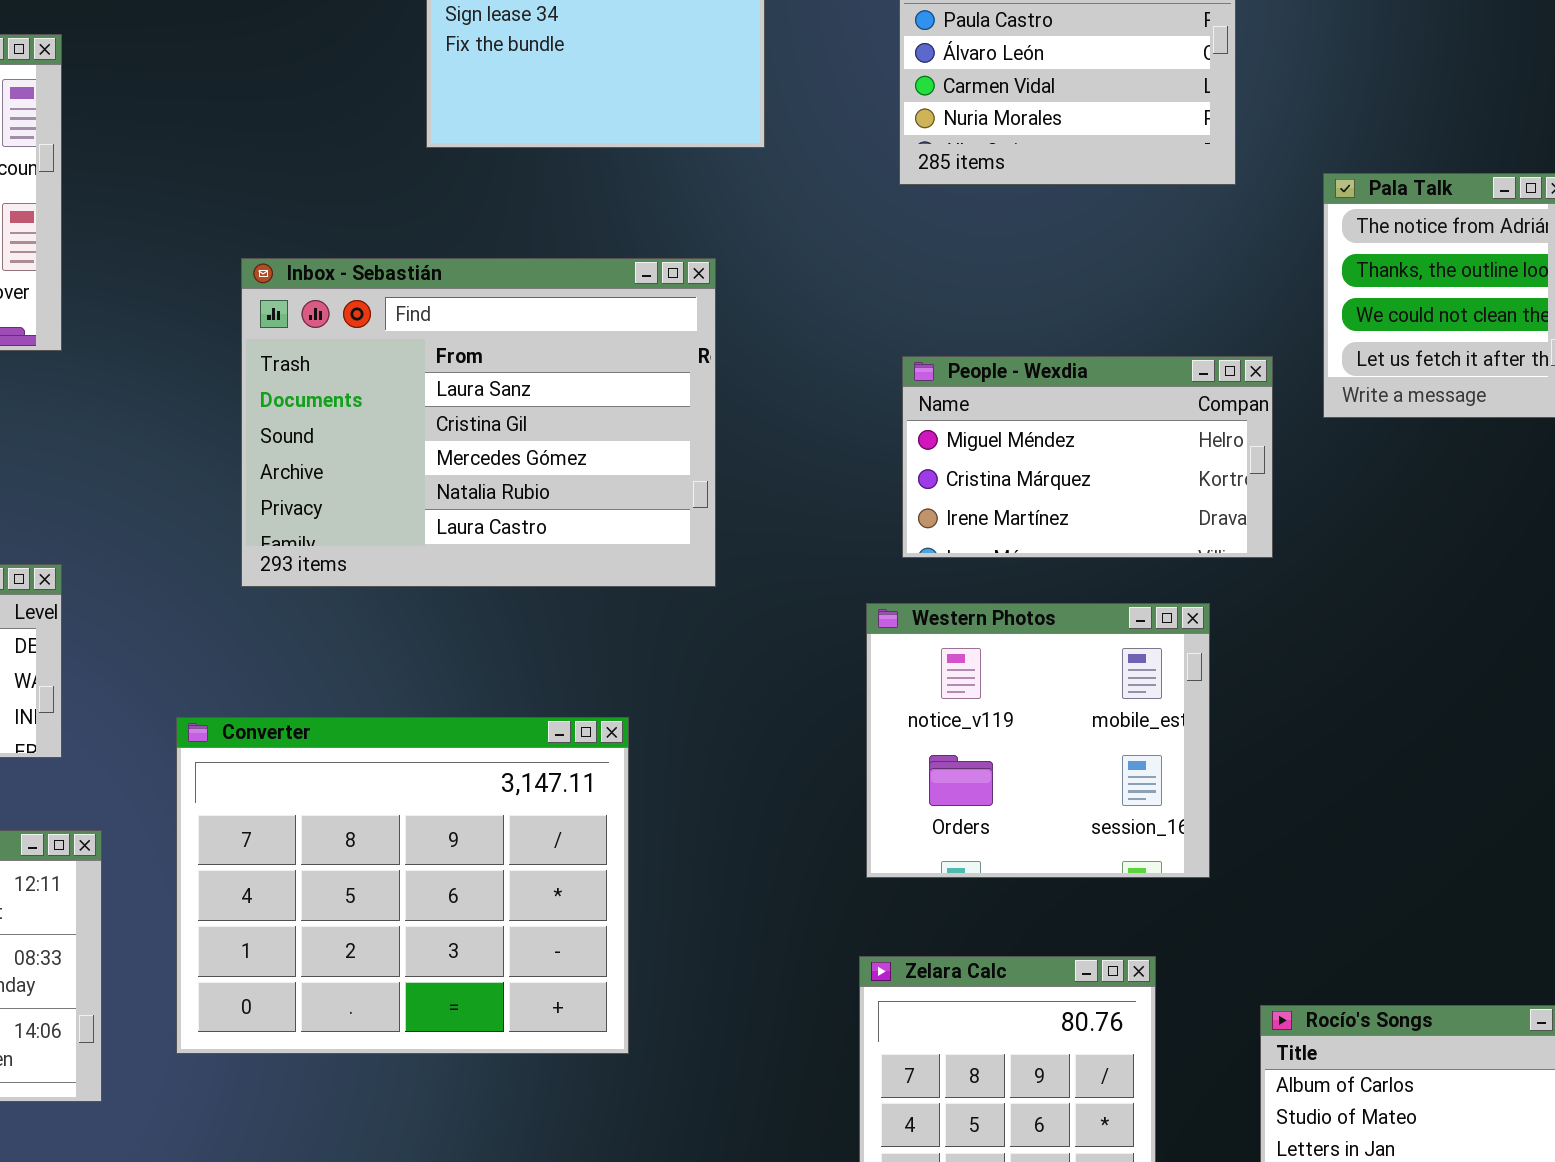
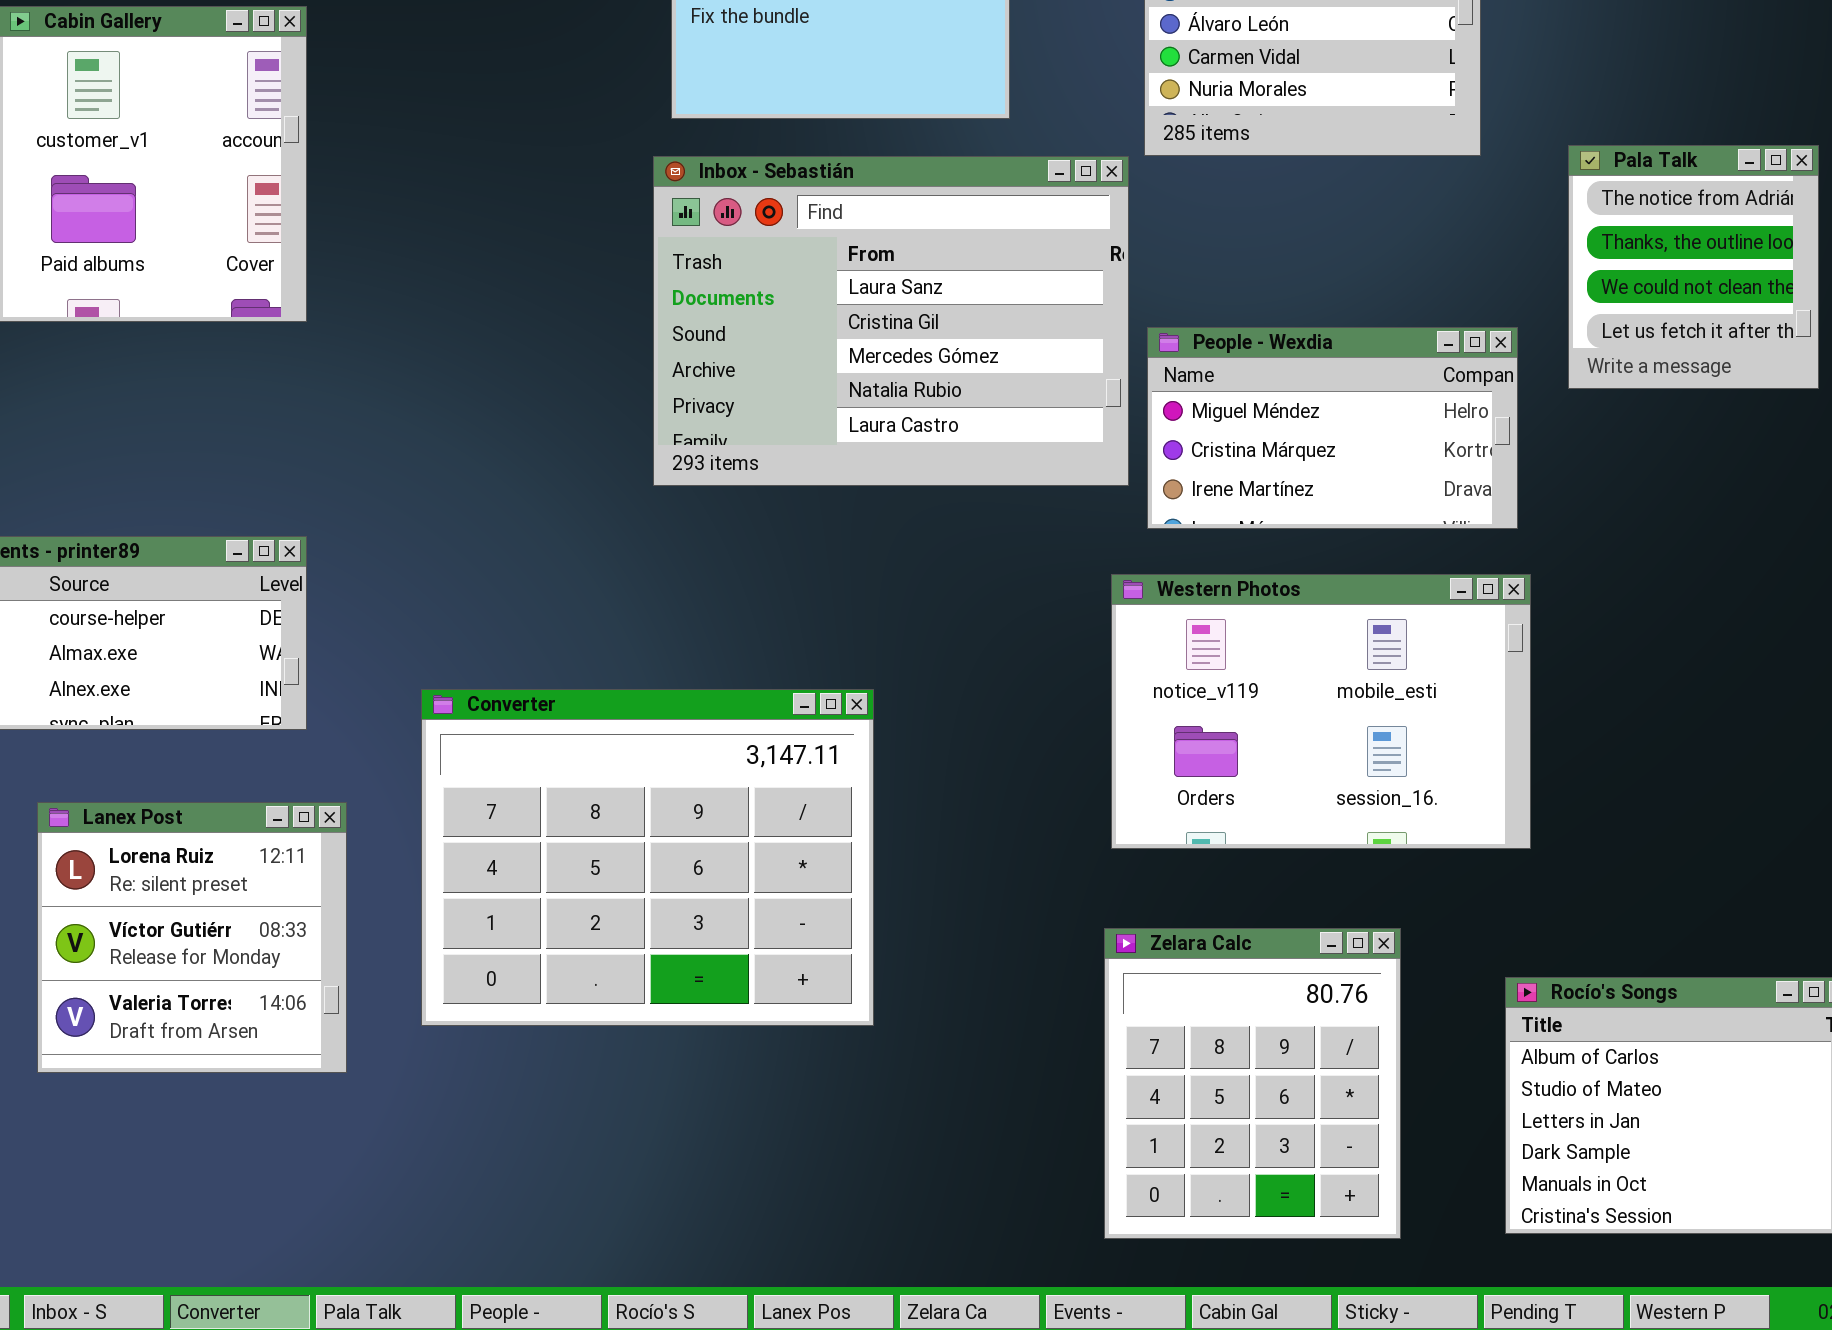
Inbox - Sebastián: [241,258,716,587] -> [653,156,1129,486], moved
Western Photos: [866,603,1210,878] -> [1111,574,1531,849], resized

